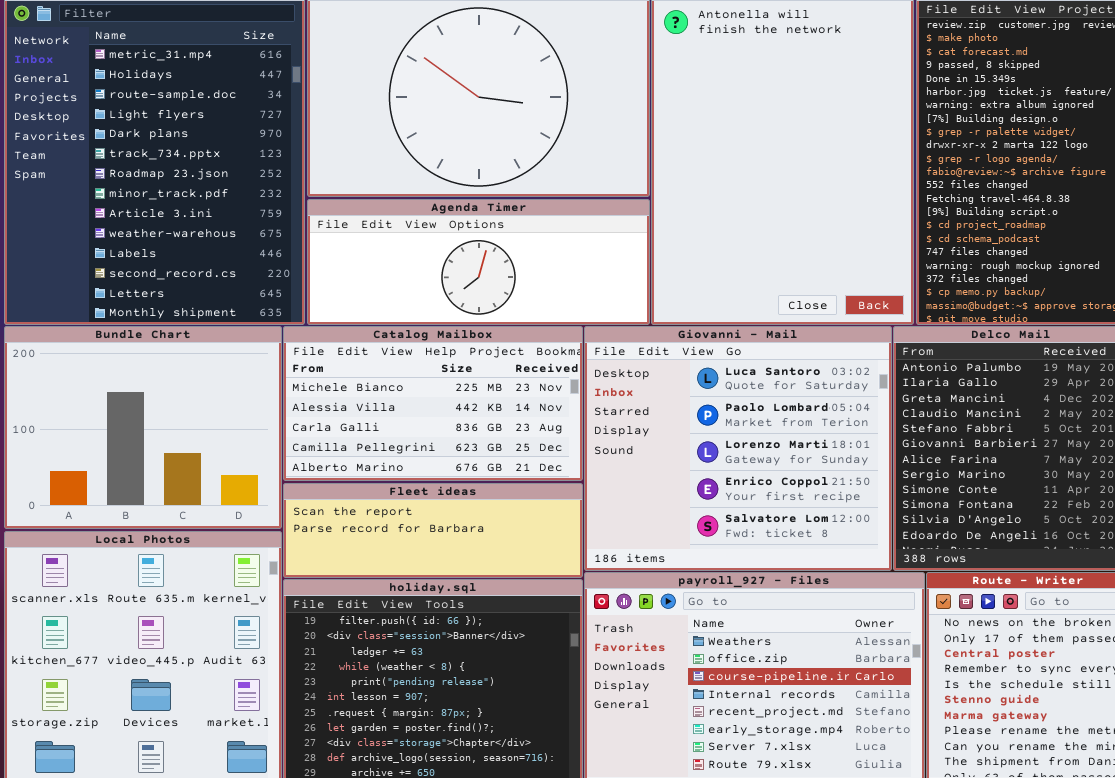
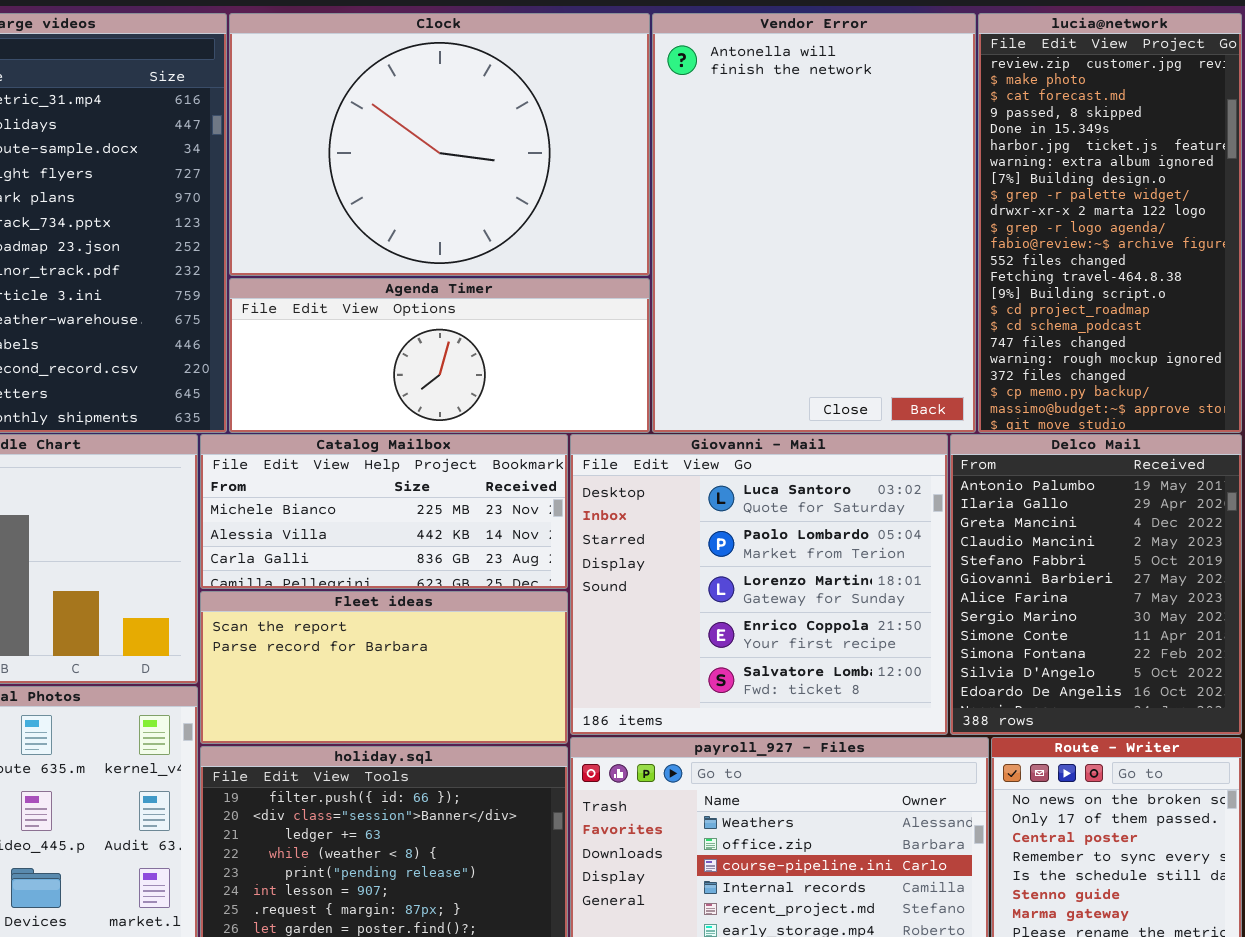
Catalog Mailbox: [283,326,583,481] -> [200,434,568,589], resized
Fleet ideas: [283,483,583,578] -> [200,591,568,744], resized

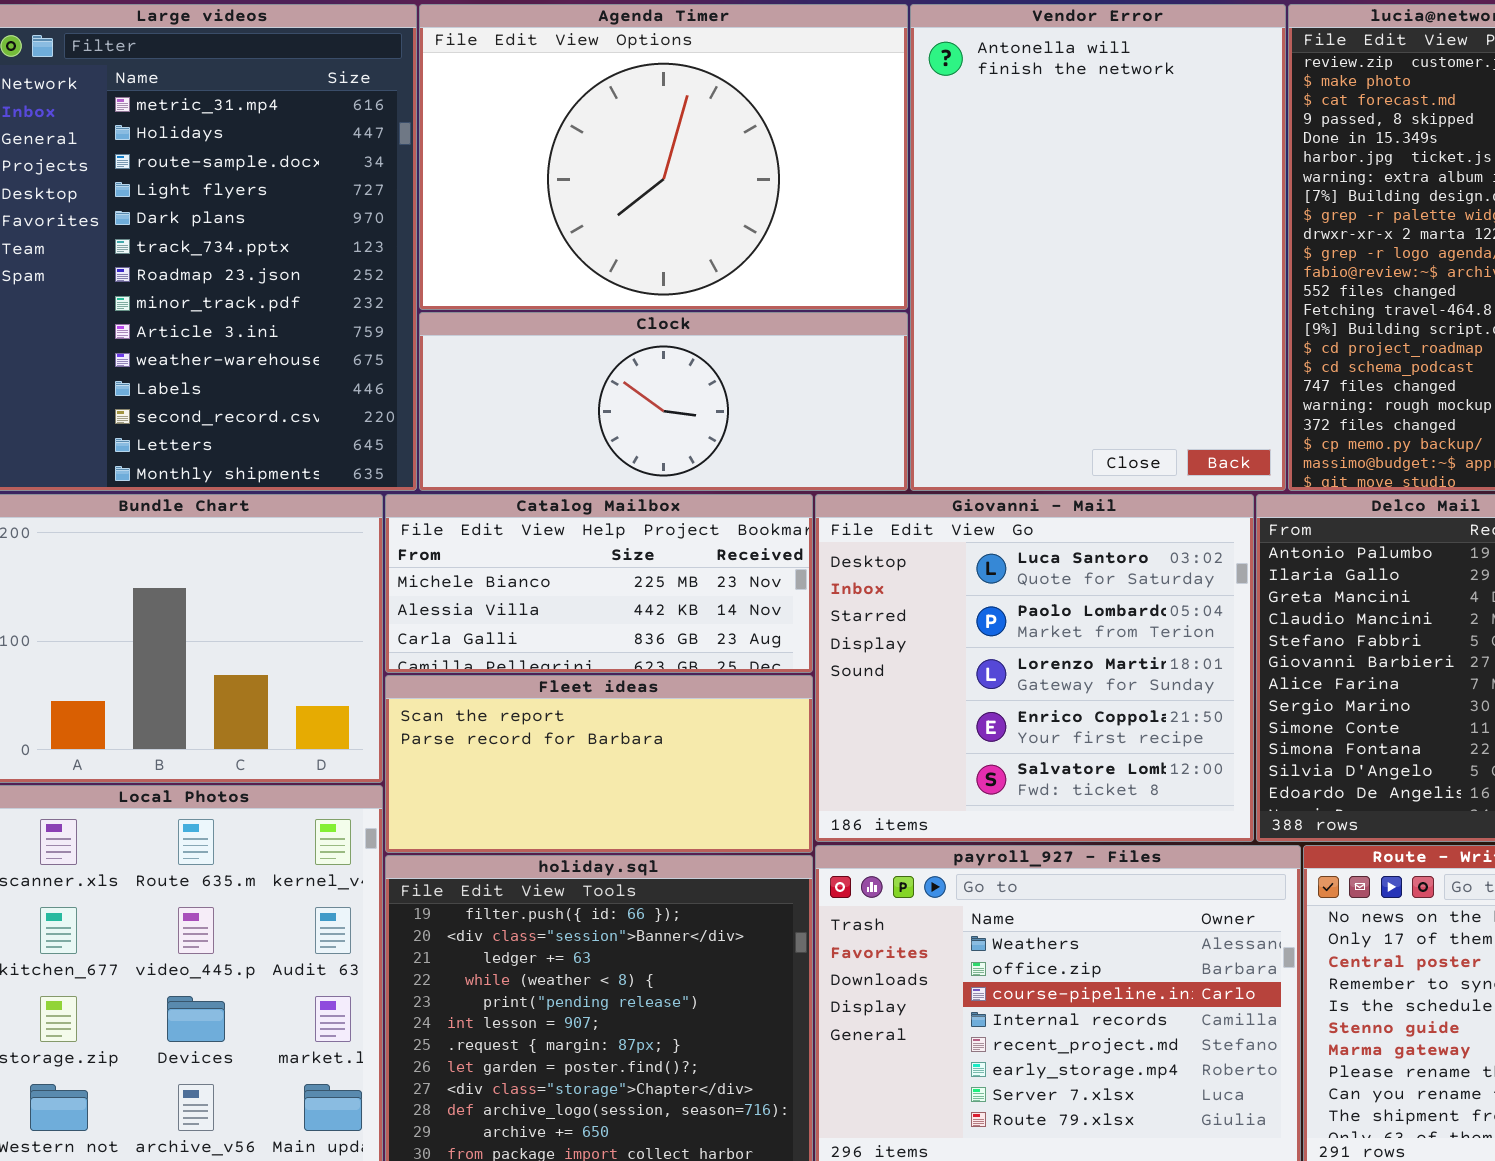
Clock: [229,13,650,276] -> [419,312,908,491], moved, resized
Agenda Timer: [229,278,650,433] -> [419,4,908,310], moved, resized

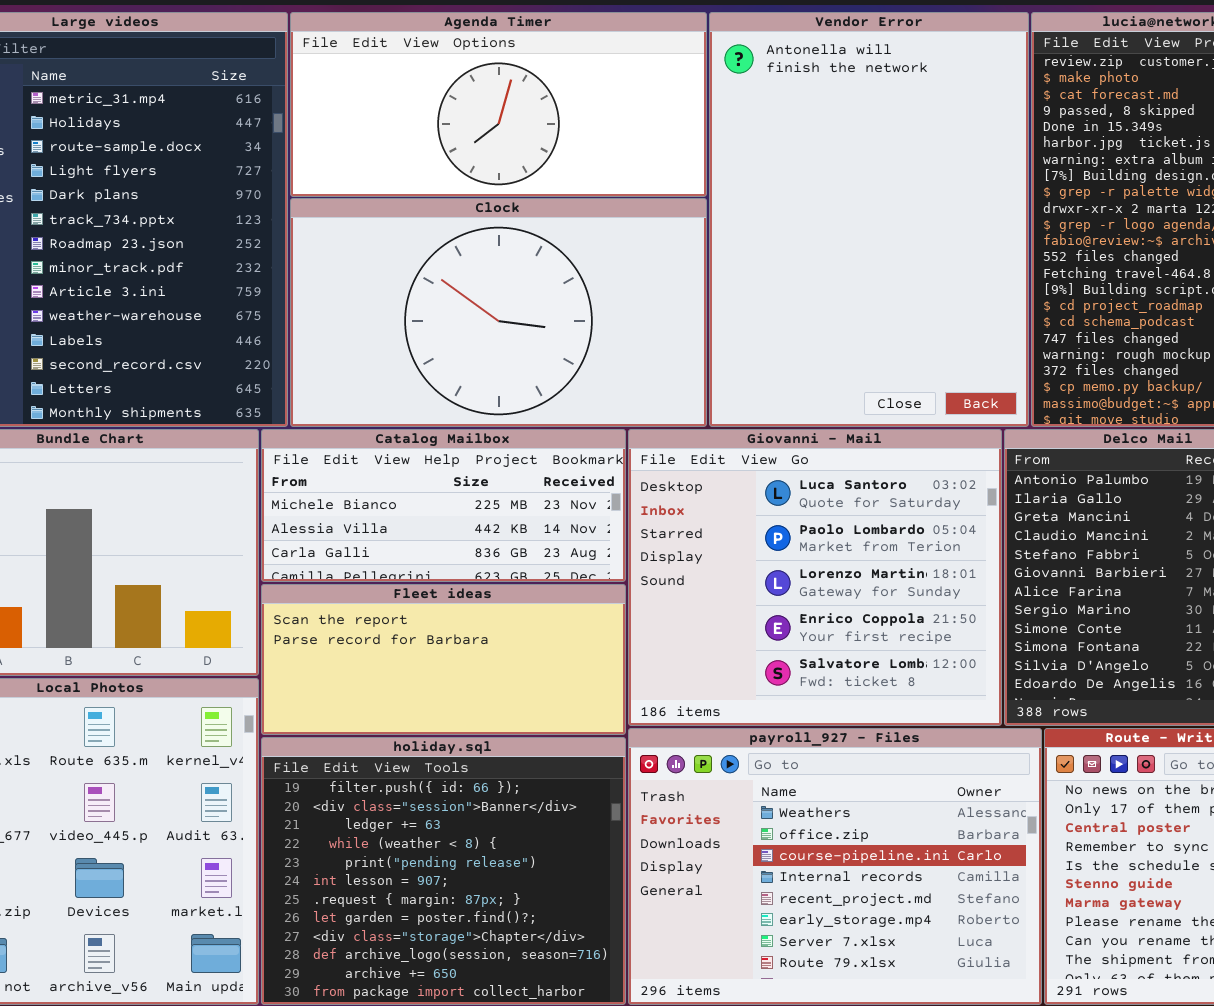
Agenda Timer: [419,4,908,310] -> [290,12,707,197], resized
Clock: [419,312,908,491] -> [290,198,707,427], resized

